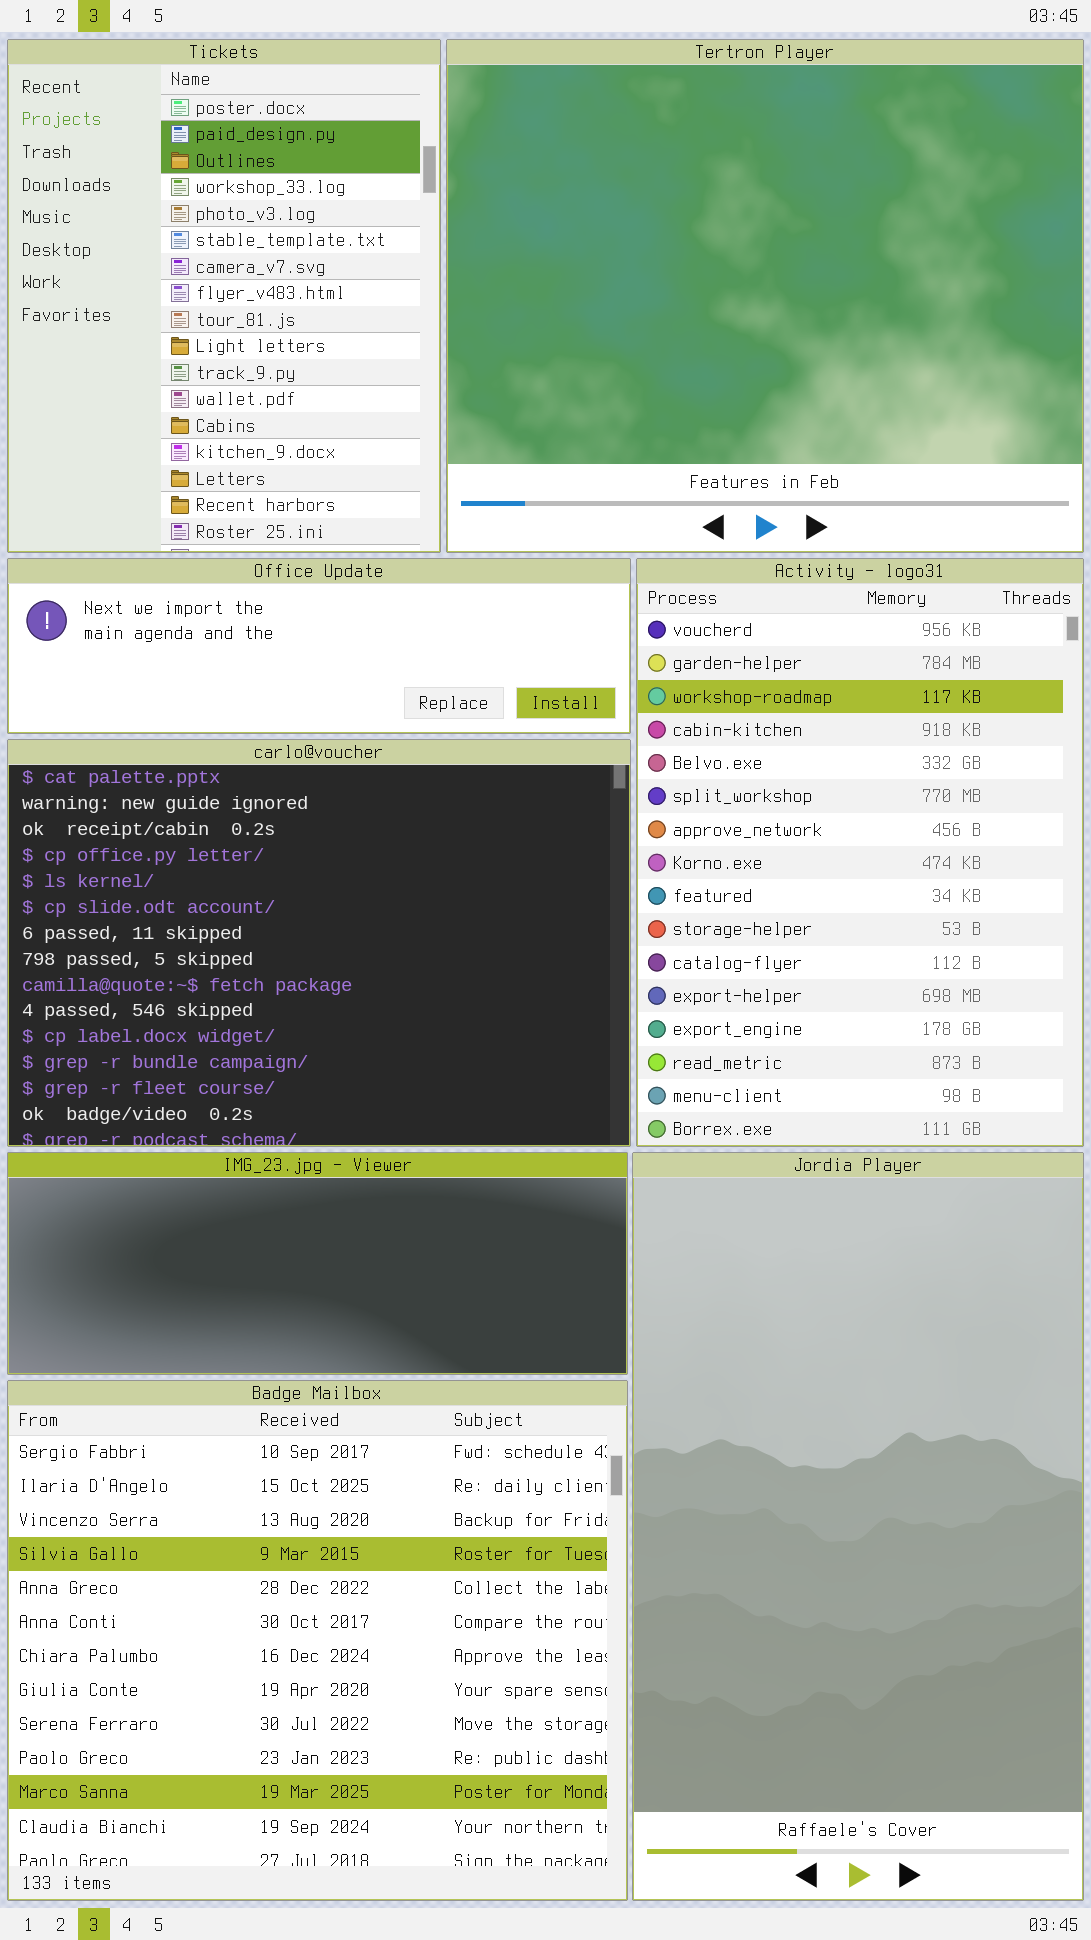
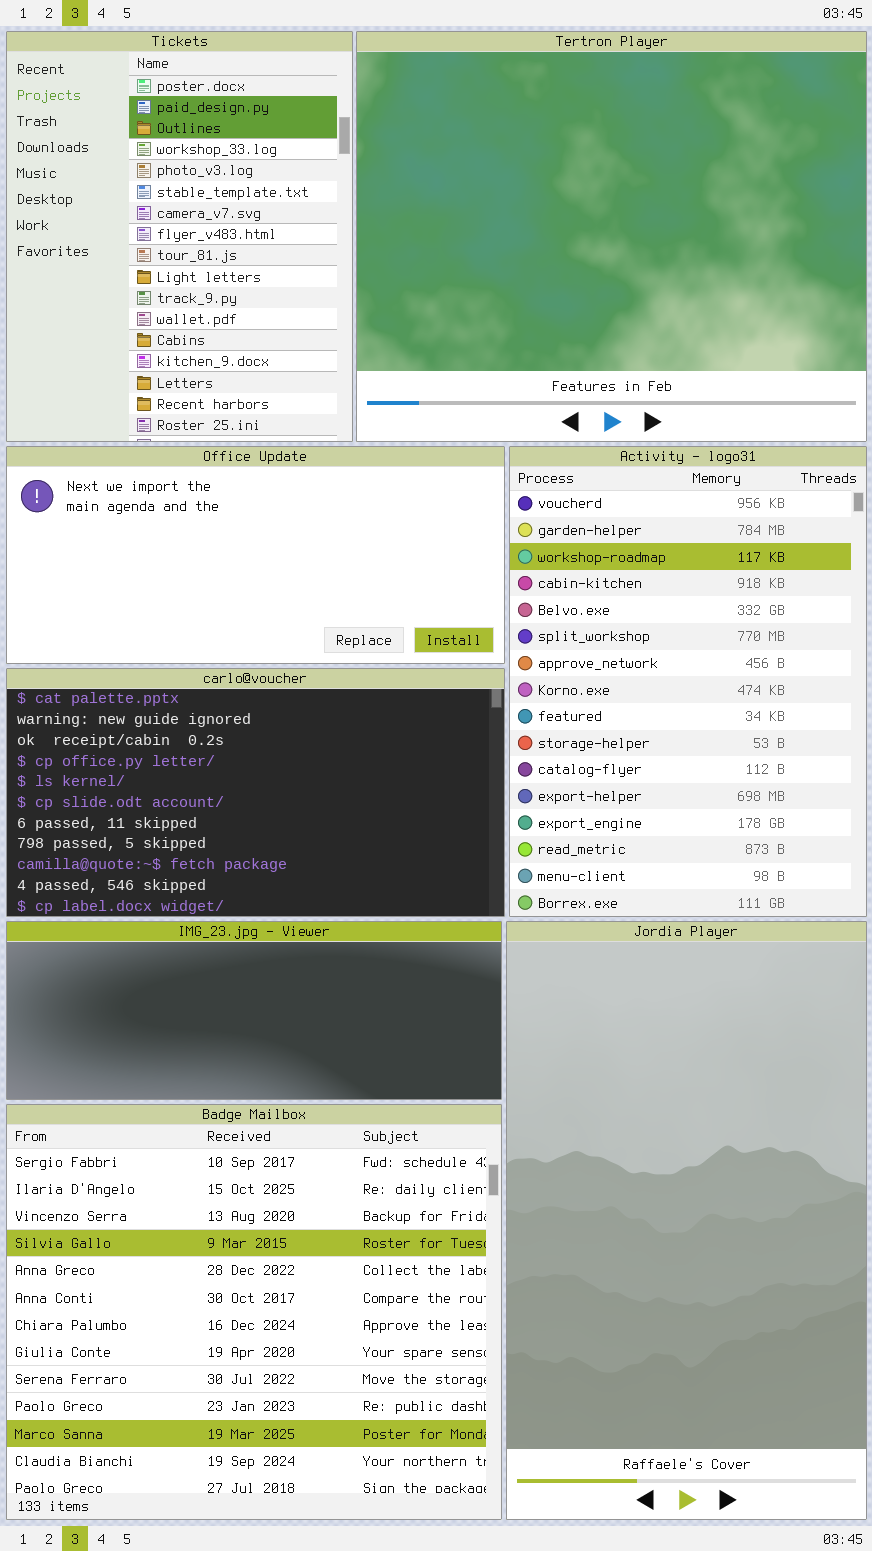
Office Update: [7,558,631,734] -> [6,446,505,664], resized
carlo@voucher: [7,739,631,1147] -> [6,668,505,917], resized

